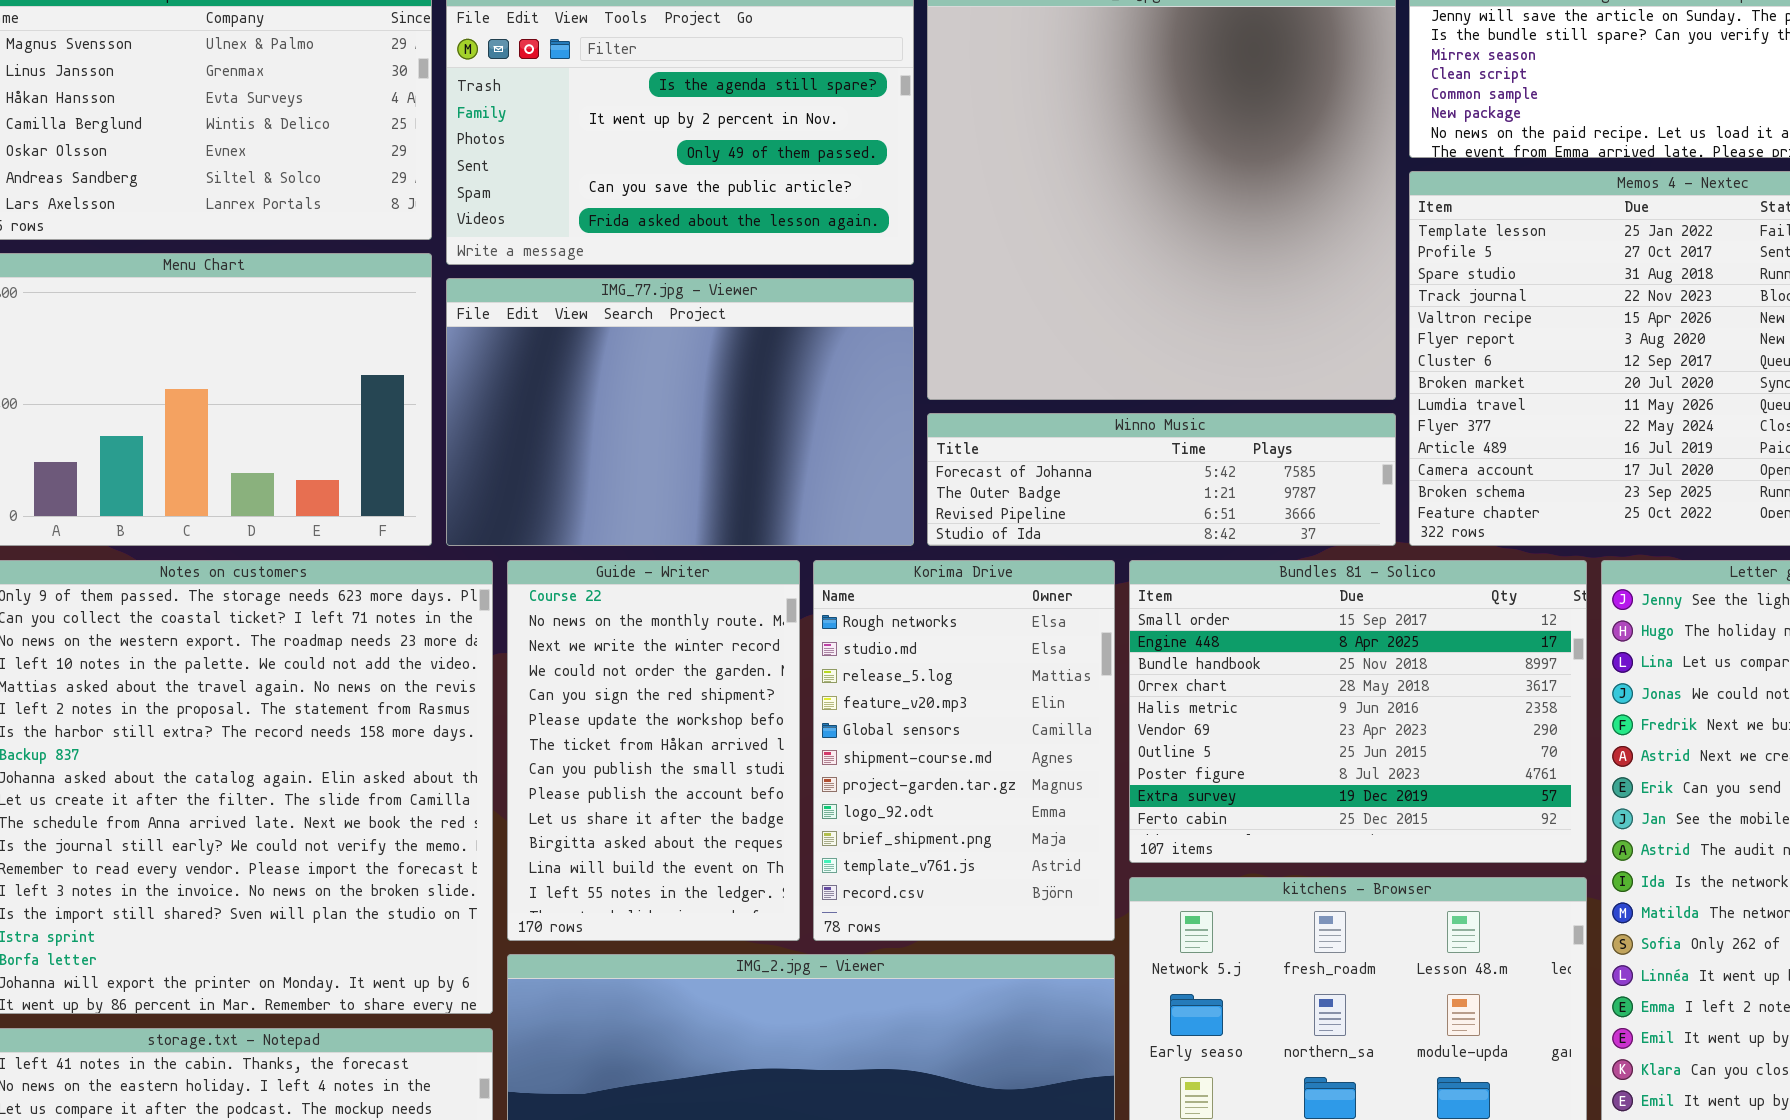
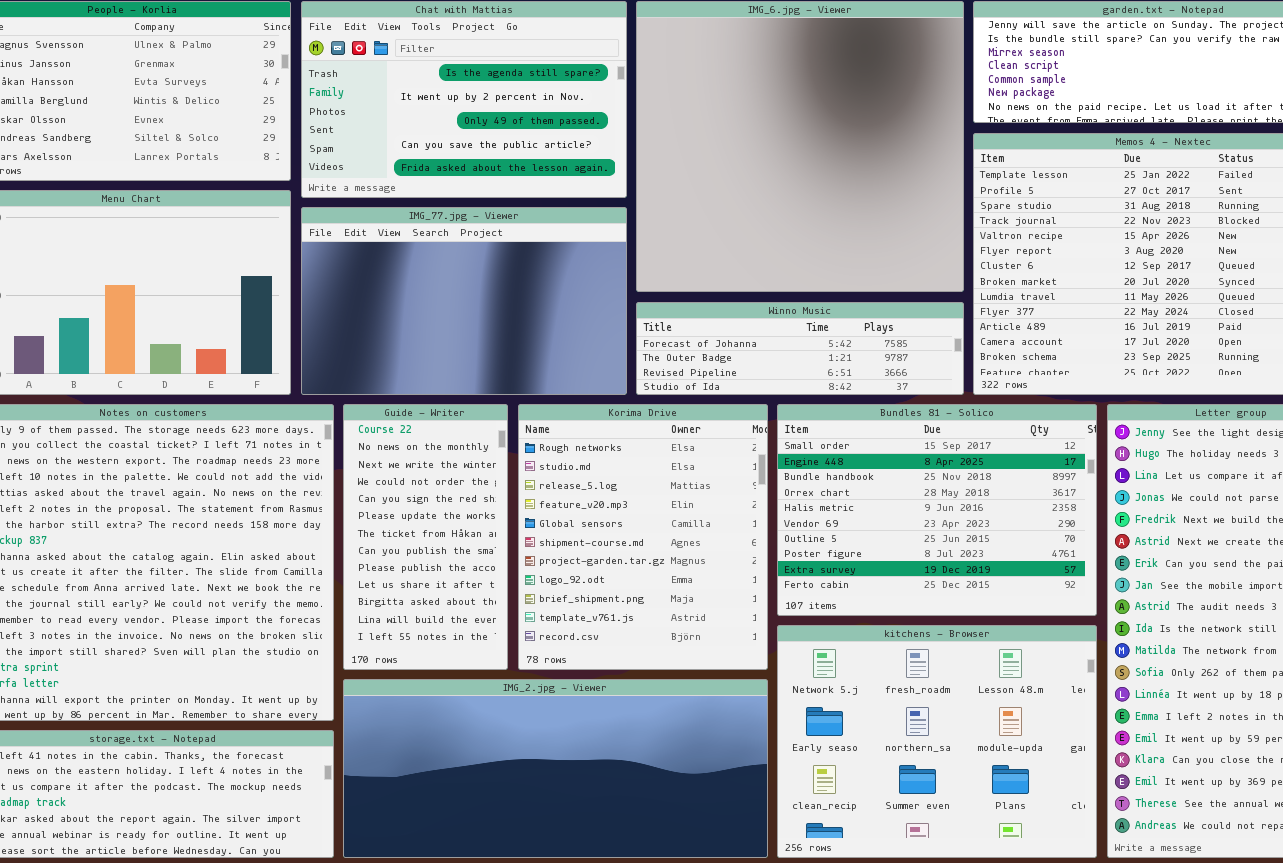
Guide - Writer: [507,560,800,941] -> [343,404,508,670], resized
Korima Drive: [813,560,1115,941] -> [518,404,768,670], resized

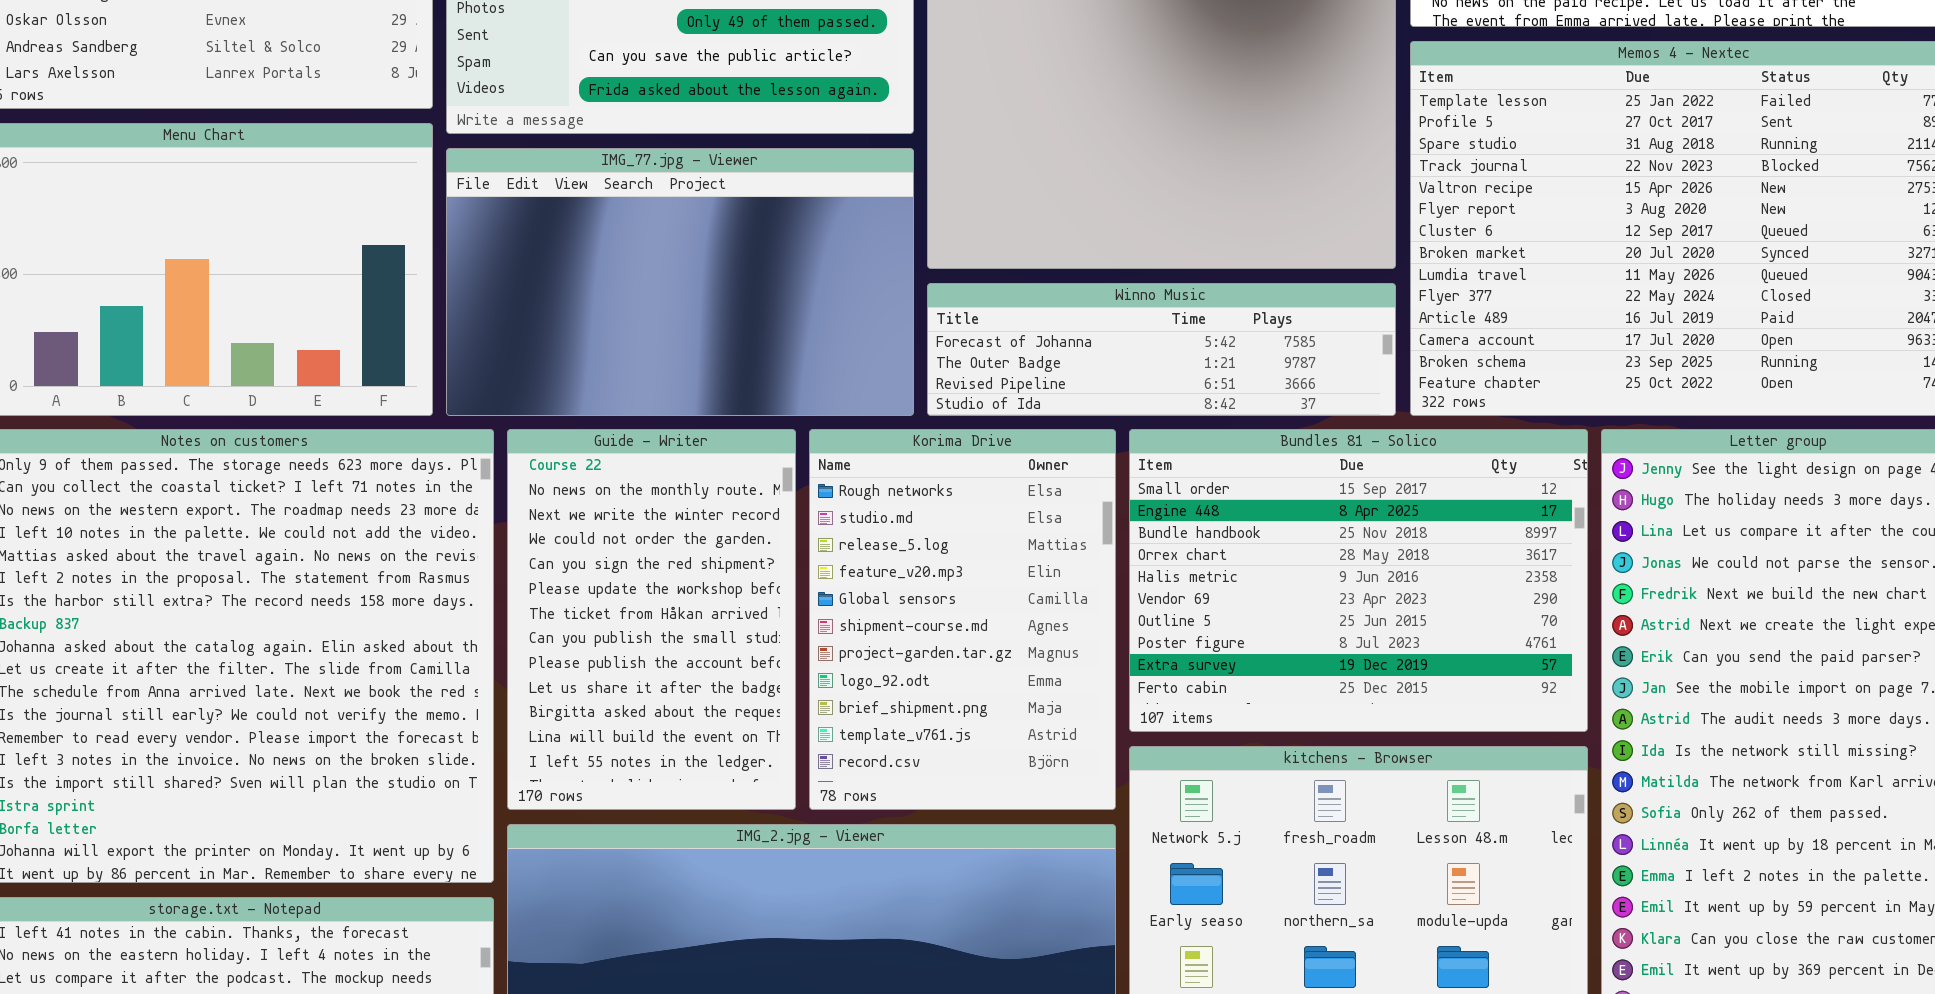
Guide - Writer: [343,404,508,670] -> [507,429,796,810], resized
Korima Drive: [518,404,768,670] -> [809,429,1116,810], resized

